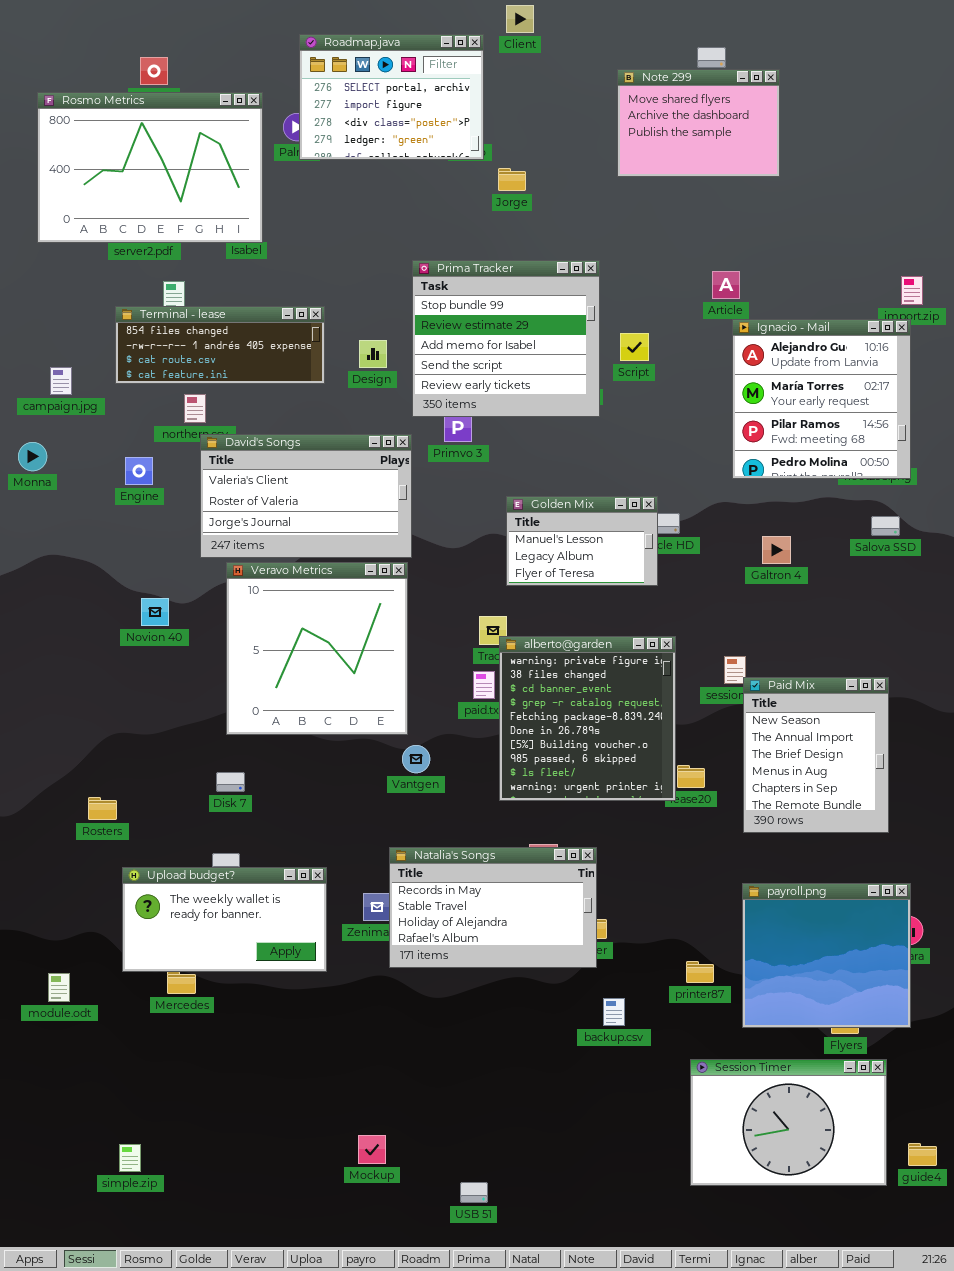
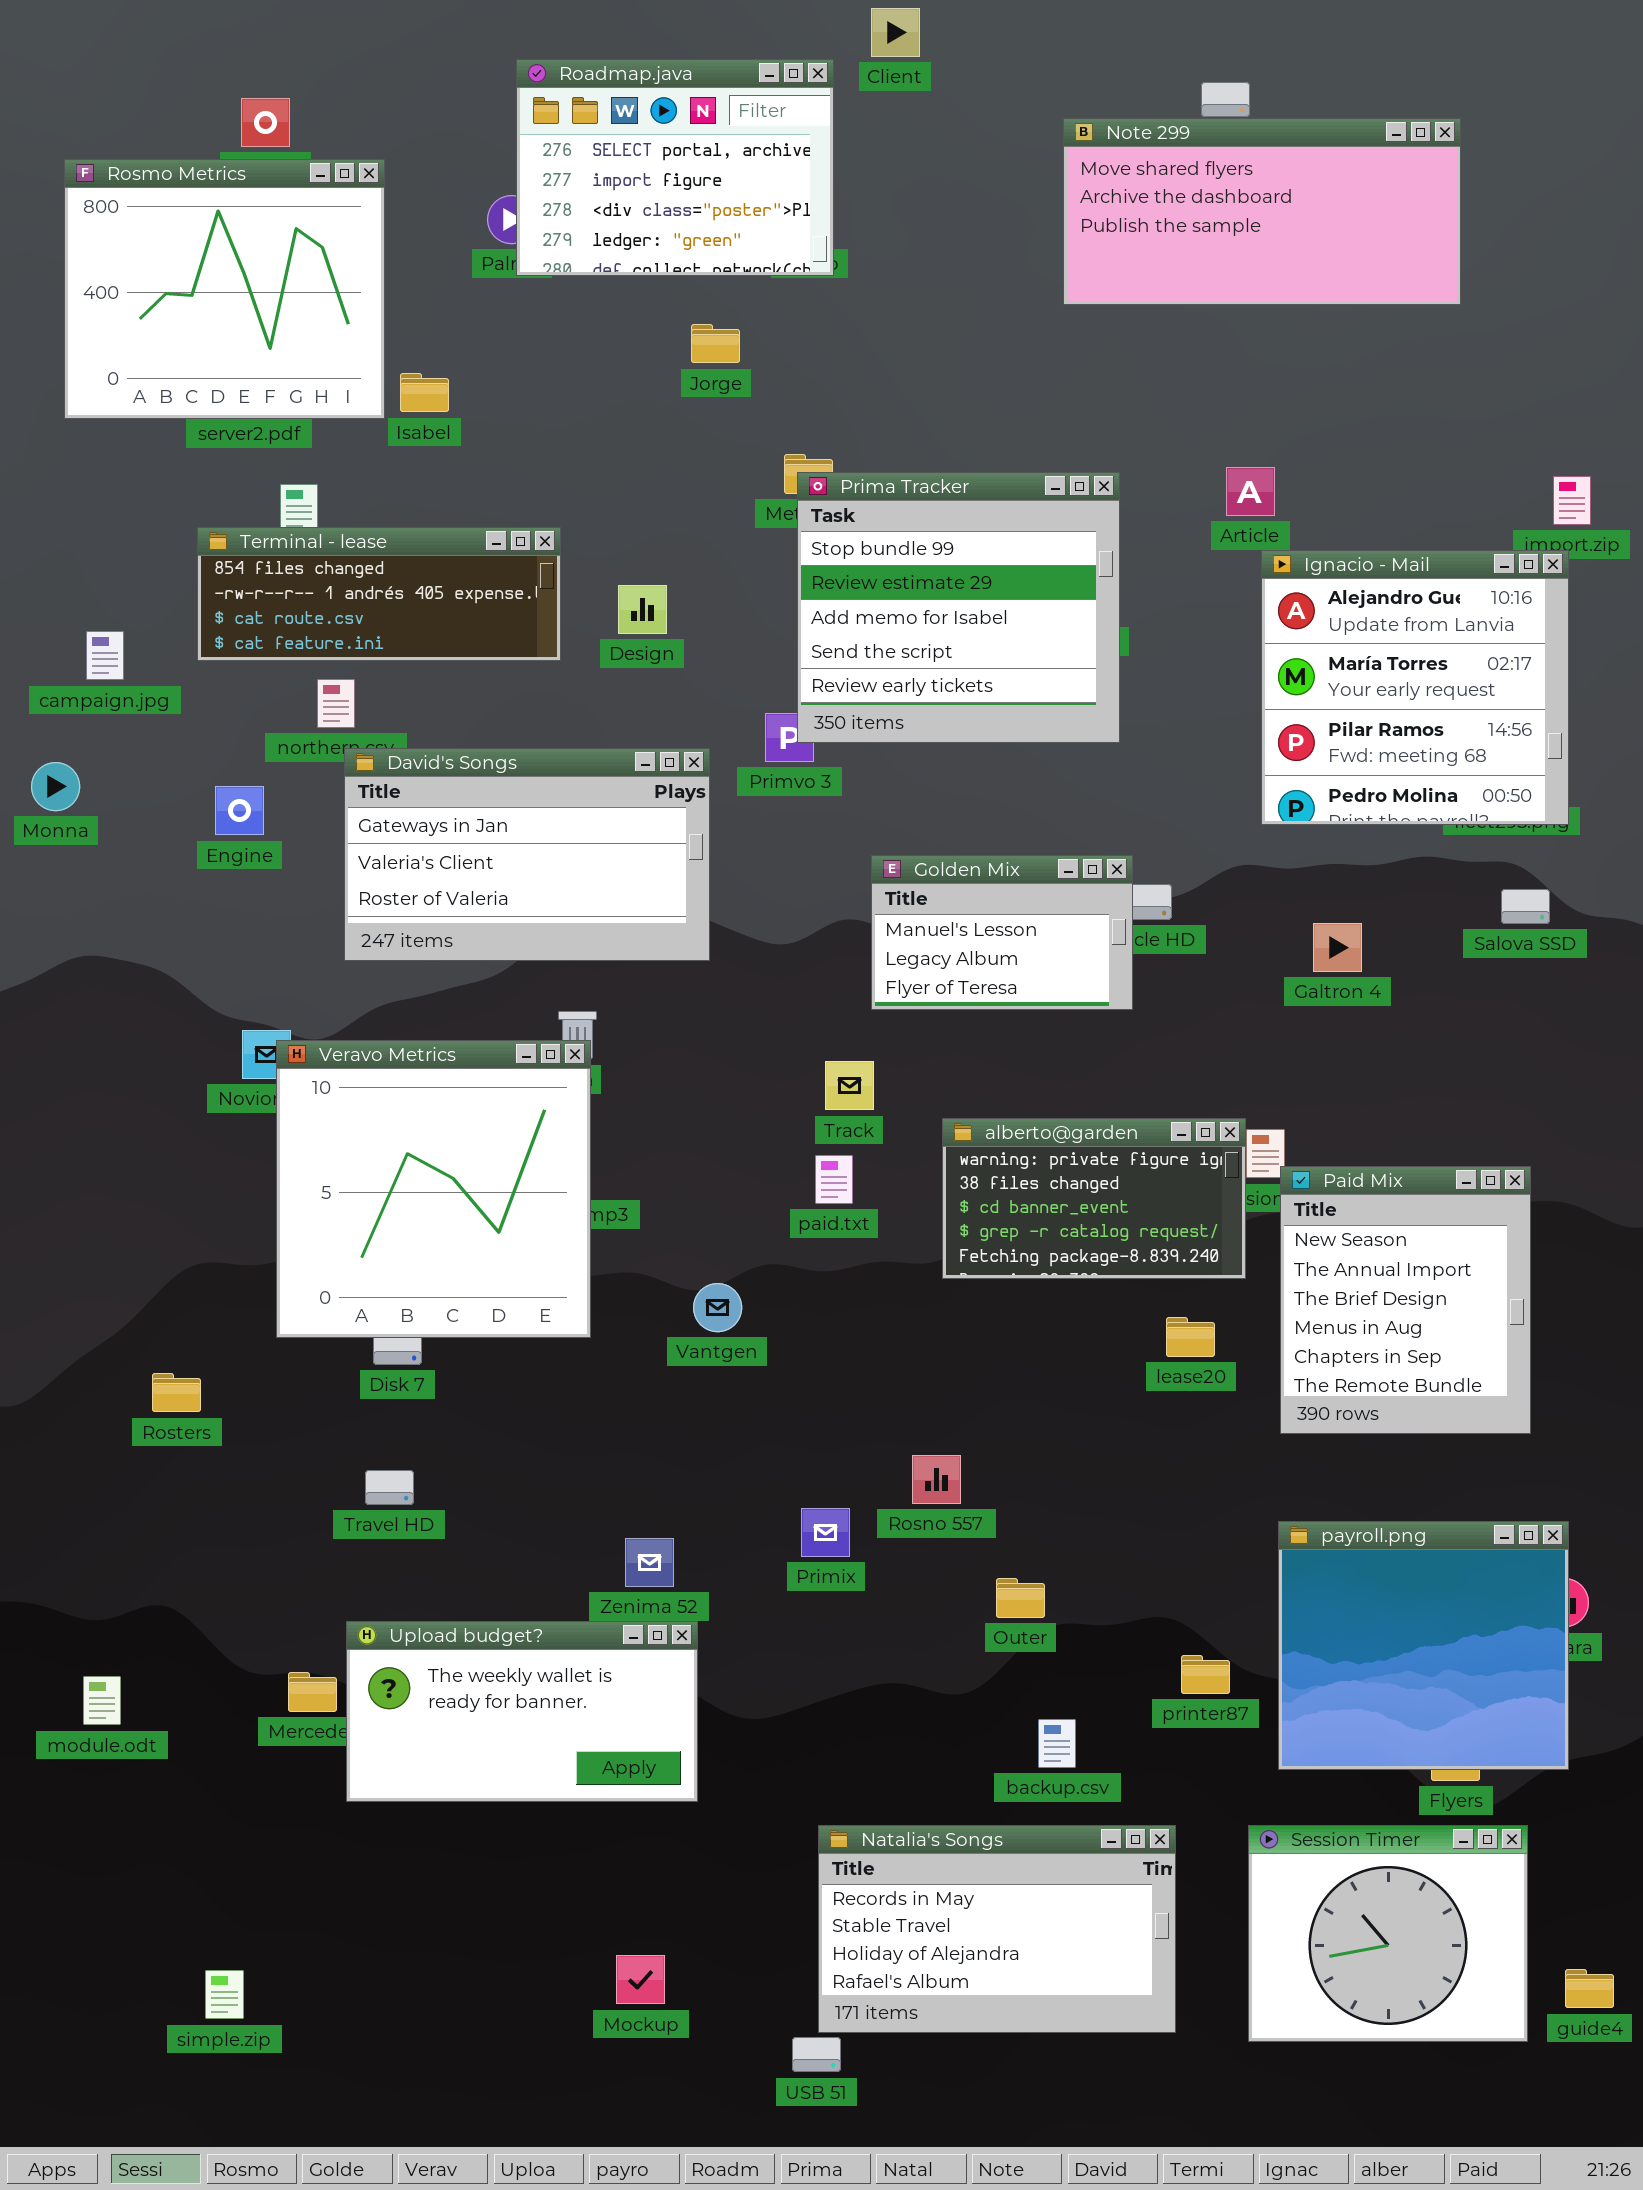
Note 299: [617,69,780,177] -> [1063,118,1461,305], resized
Rosmo Metrics: [37,92,263,243] -> [64,159,385,419], resized
Jorge: [498,168,526,191] -> [691,324,740,363], moved
Prima Tracker: [412,260,600,417] -> [797,472,1120,743], moved
David's Songs: [200,434,412,558] -> [344,748,710,961], scrolled up 1 row
Veravo Metrics: [226,562,408,735] -> [276,1040,591,1338], moved
alberto@garden: [499,636,676,801] -> [942,1118,1246,1279], moved, resized
Natalia's Songs: [389,847,597,968] -> [818,1825,1176,2033], moved
Upload budget?: [122,867,327,972] -> [346,1621,698,1802], moved
Session Timer: [690,1059,887,1186] -> [1248,1825,1528,2042], resized

